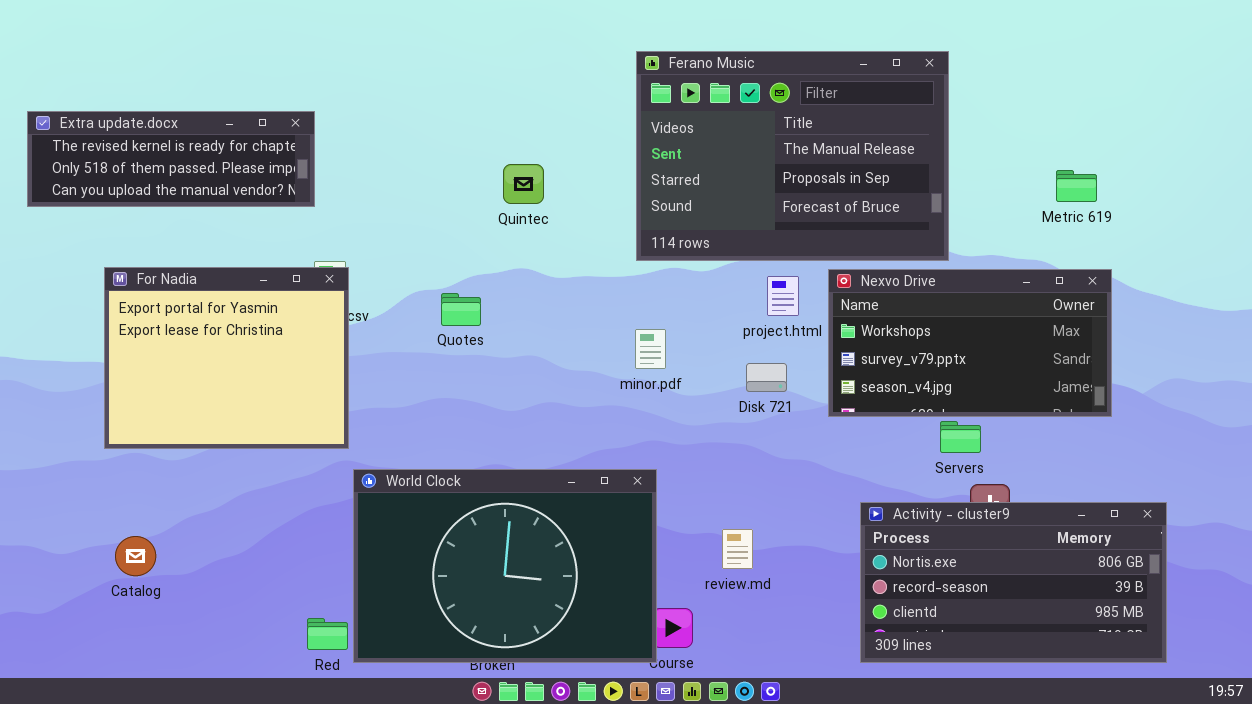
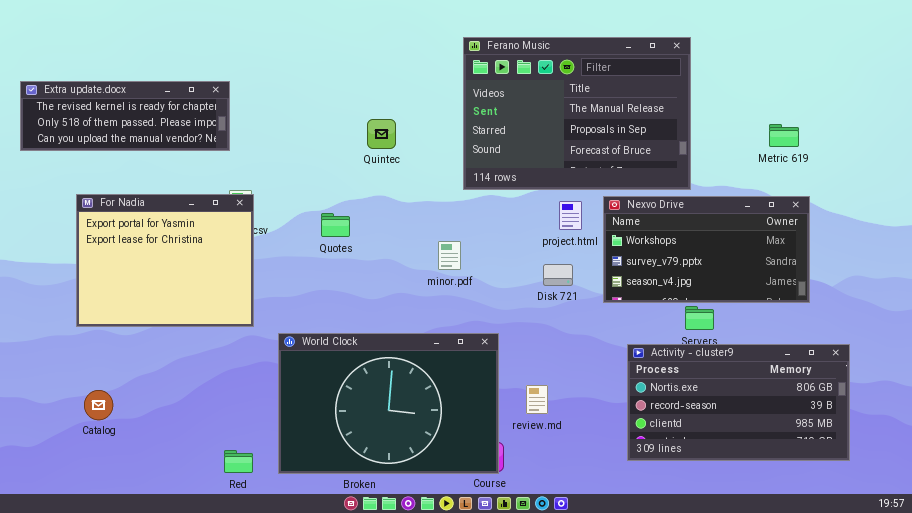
minor.pdf: [635,329,666,369] -> [438,241,461,270], moved
World Clock: [353,469,657,663] -> [278,333,499,474], moved
Activity - cluster9: [860,502,1167,663] -> [627,344,850,461], moved

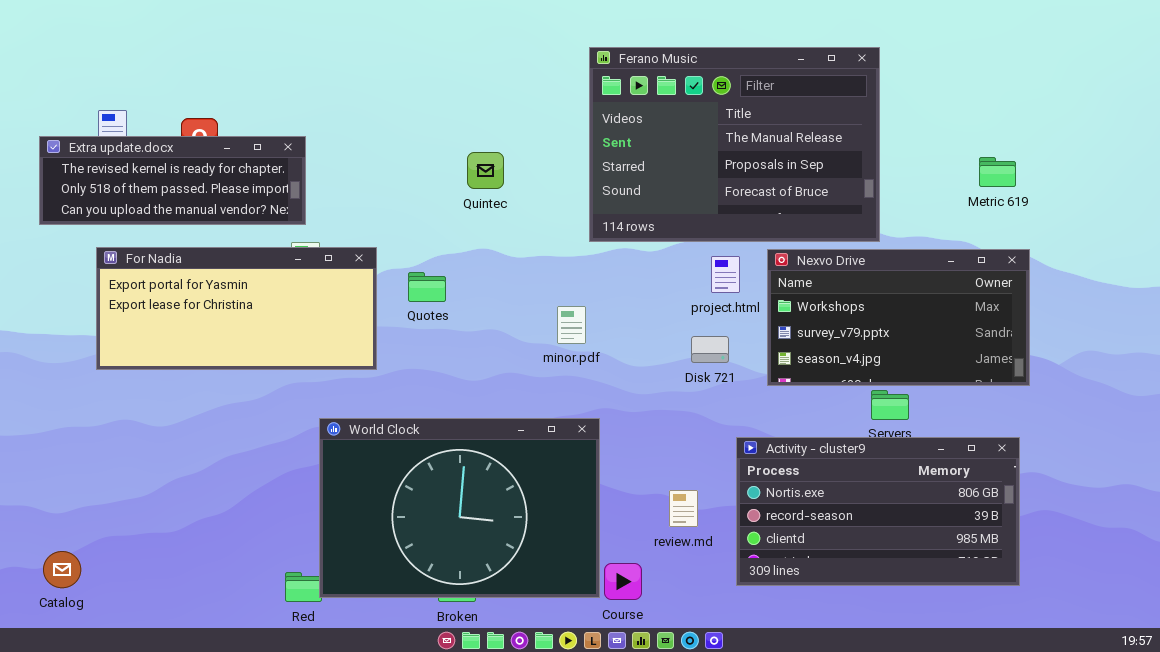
Extra update.docx: [20,81,230,151] -> [39,136,306,225], moved
For Nadia: [76,194,254,327] -> [96,247,377,370], resized
World Clock: [278,333,499,474] -> [319,418,600,598], moved
Activity - cluster9: [627,344,850,461] -> [736,437,1020,586], moved
Catalog: [84,390,113,420] -> [43,551,81,588], moved

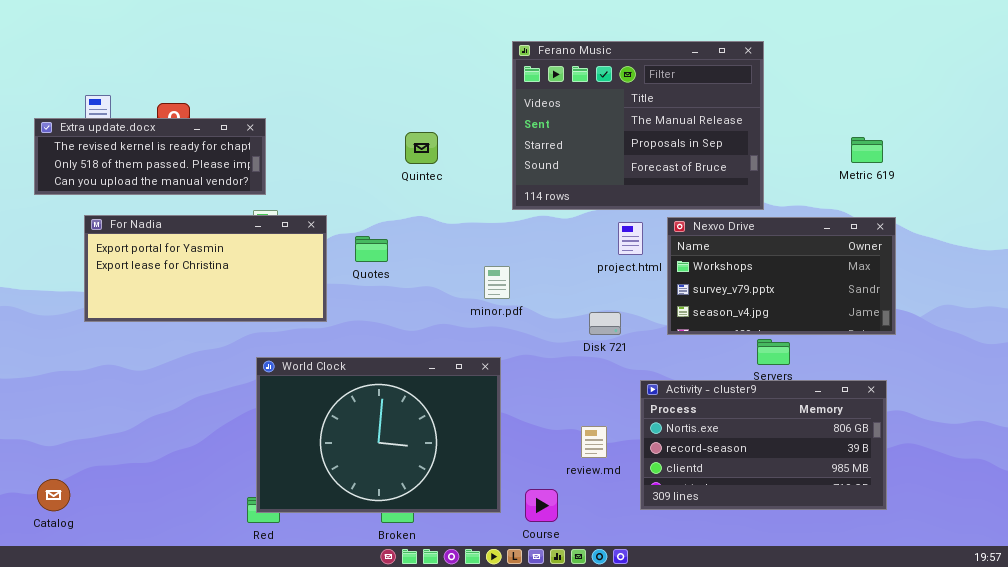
Disk 721: [691,336,729,363] -> [589,312,621,335], moved
World Clock: [319,418,600,598] -> [256,357,501,513], moved

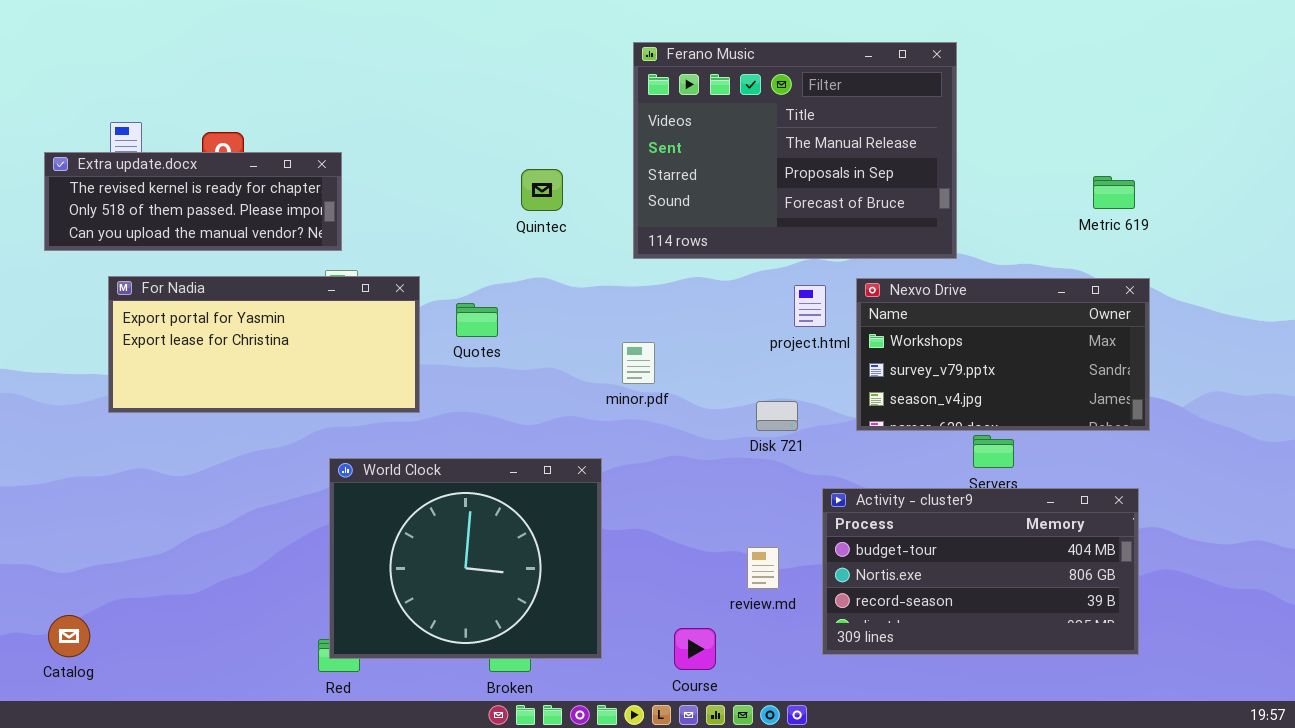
Ferano Music: [512,41,764,210] -> [633,42,957,259], moved
World Clock: [256,357,501,513] -> [329,458,602,659], resized
Activity - cluster9: [640,380,887,510] -> [822,488,1139,655], scrolled up 1 row

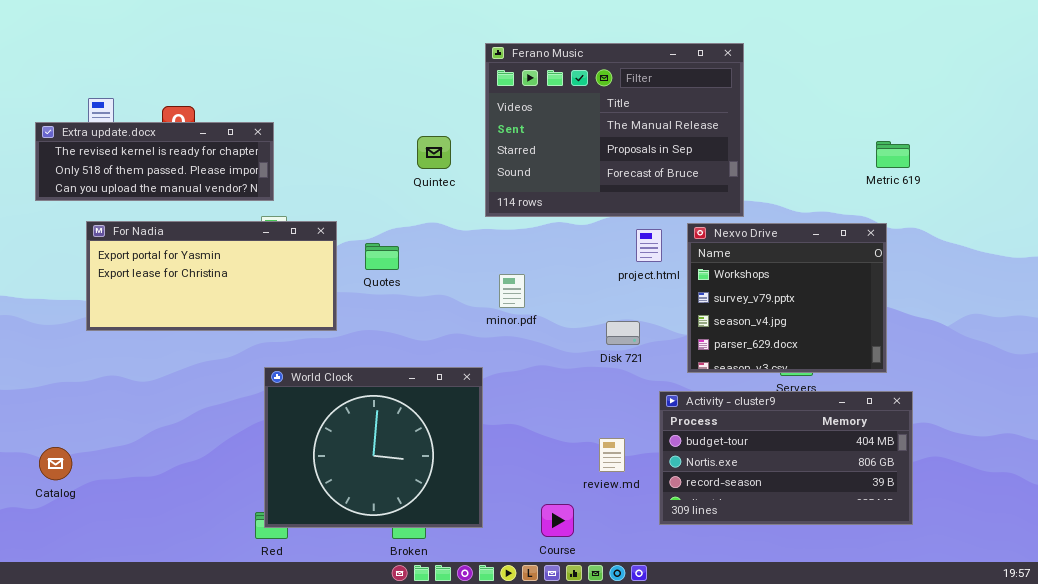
Ferano Music: [633,42,957,259] -> [485,43,744,217], moved
Nexvo Drive: [856,278,1150,431] -> [687,223,887,373], resized
Catalog: [48,615,90,657] -> [39,447,72,480], moved

